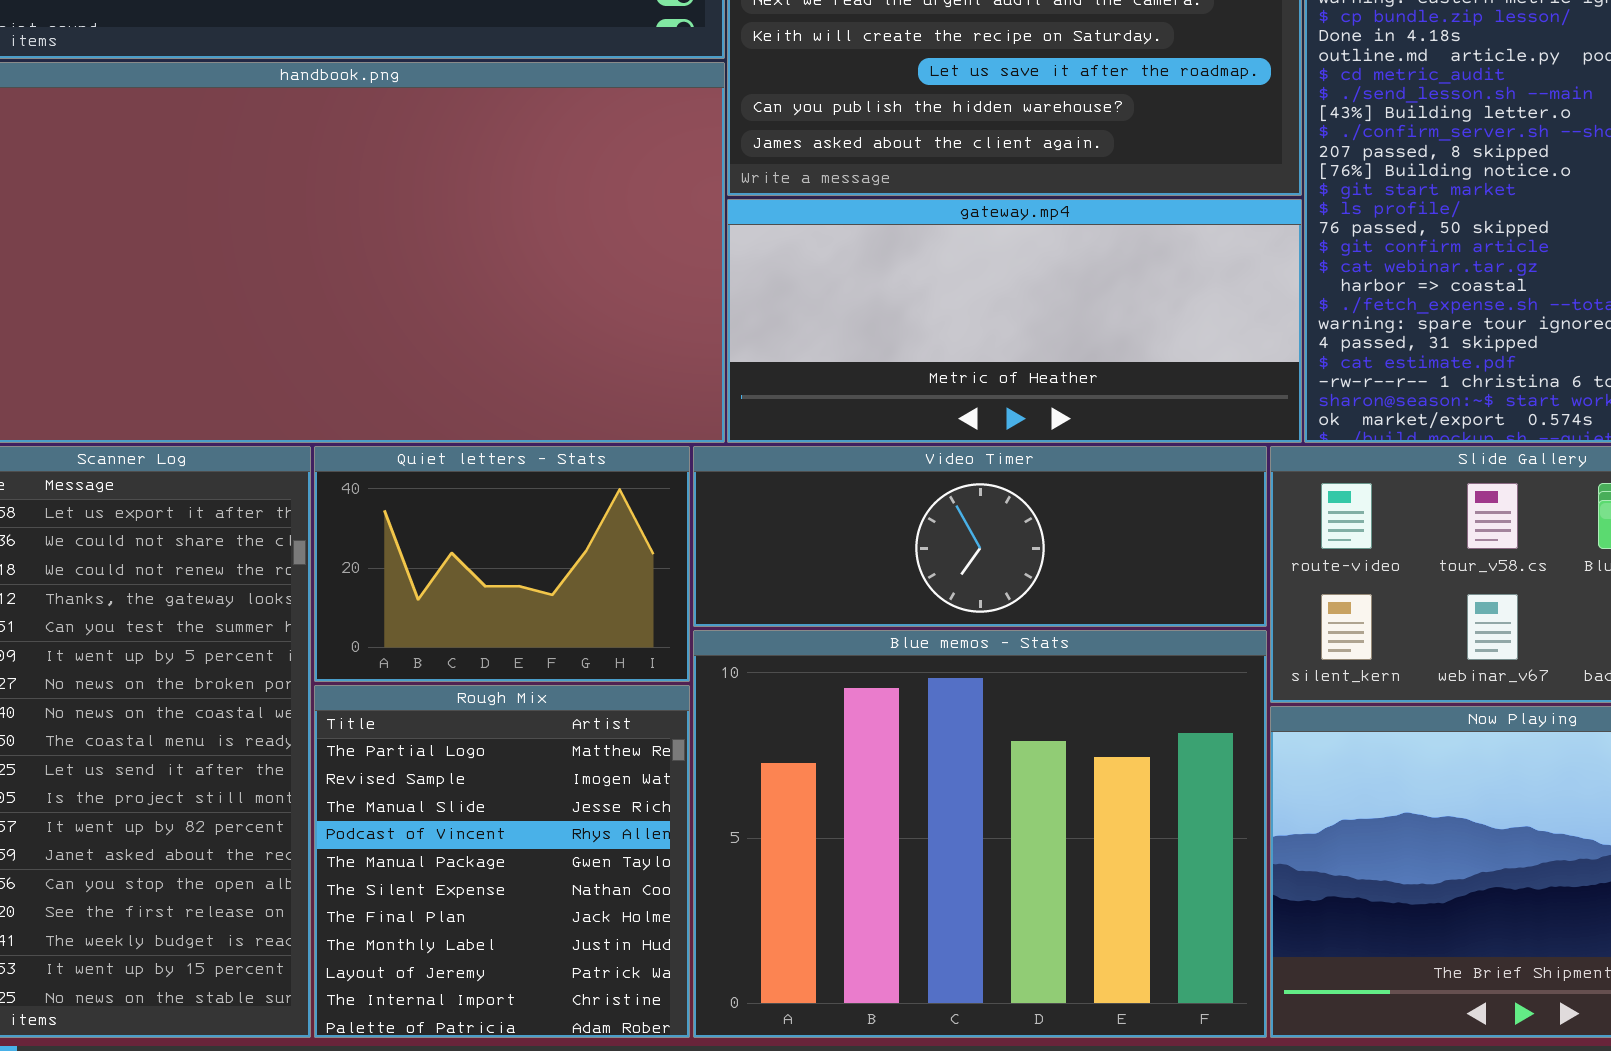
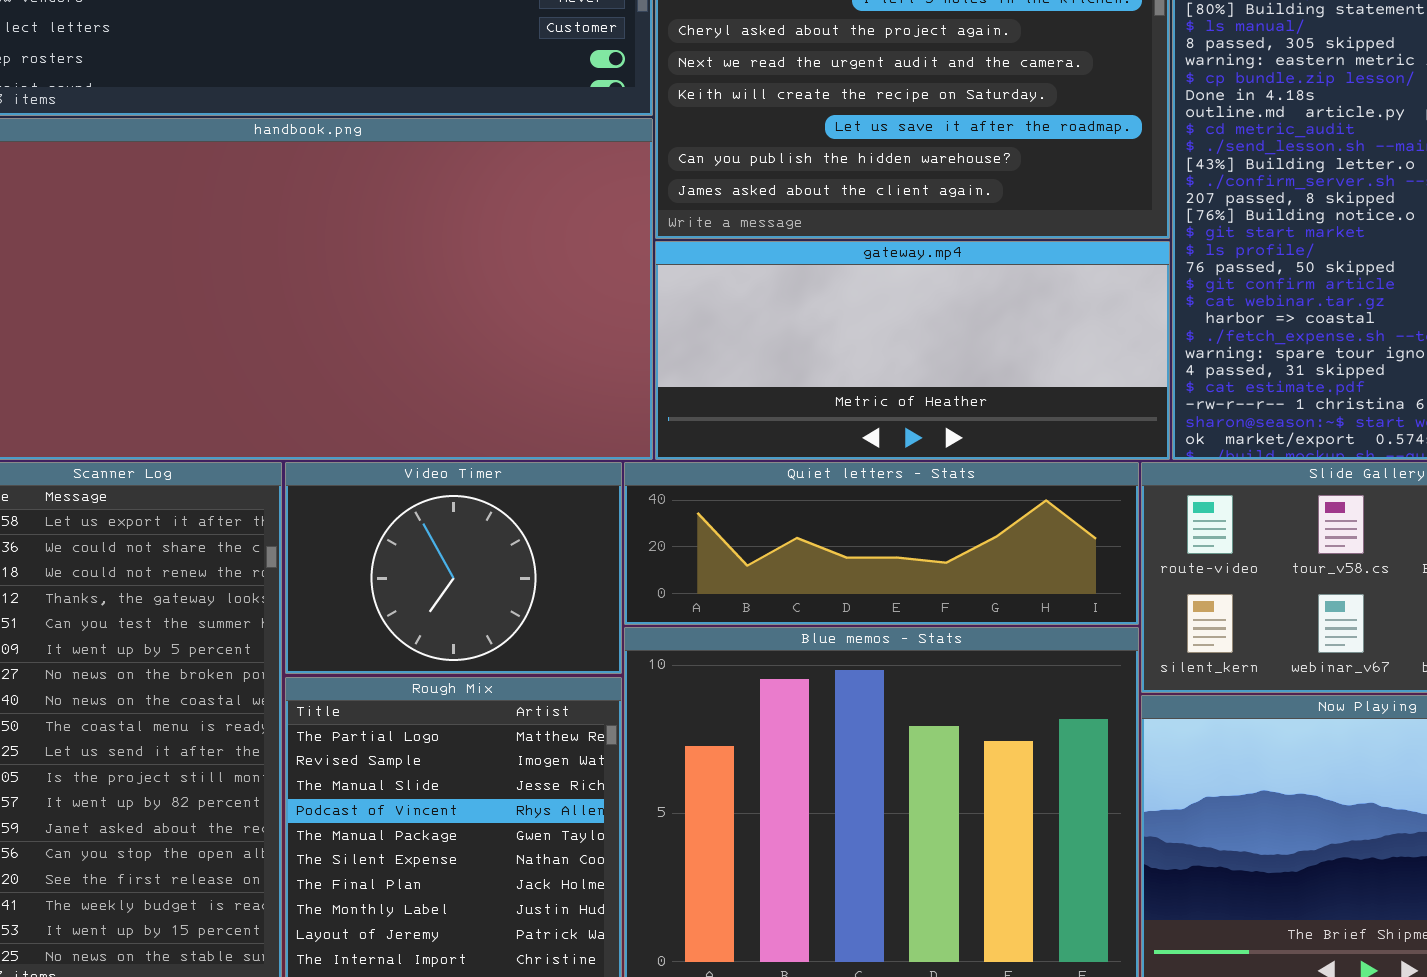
Quiet letters - Stats: [314,446,690,682] -> [624,462,1139,625], moved, resized
Video Timer: [693,446,1267,627] -> [285,462,622,674], moved, resized

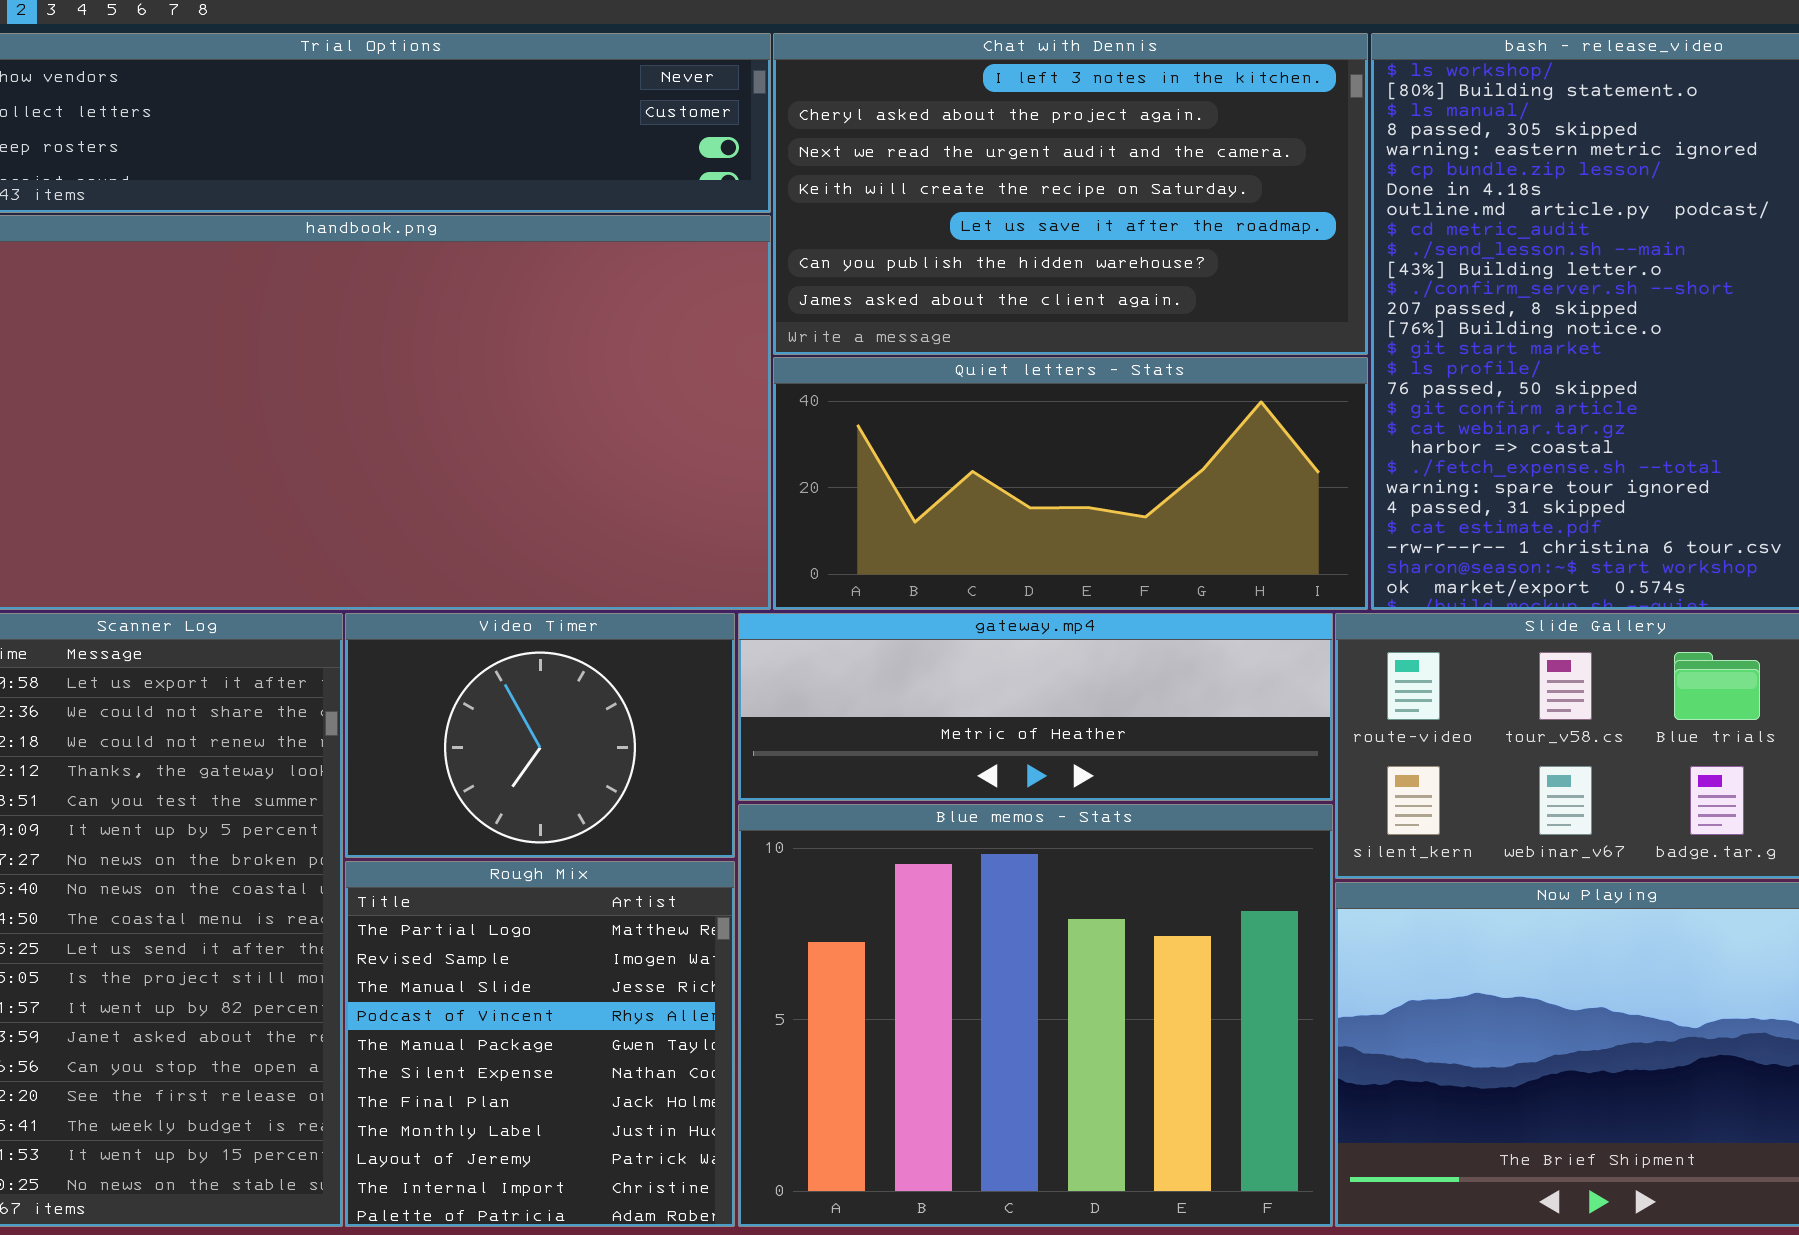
gateway.mp4: [655,241,1170,460] -> [738,613,1333,801], moved, resized
Quiet letters - Stats: [624,462,1139,625] -> [773,357,1368,610], moved, resized

